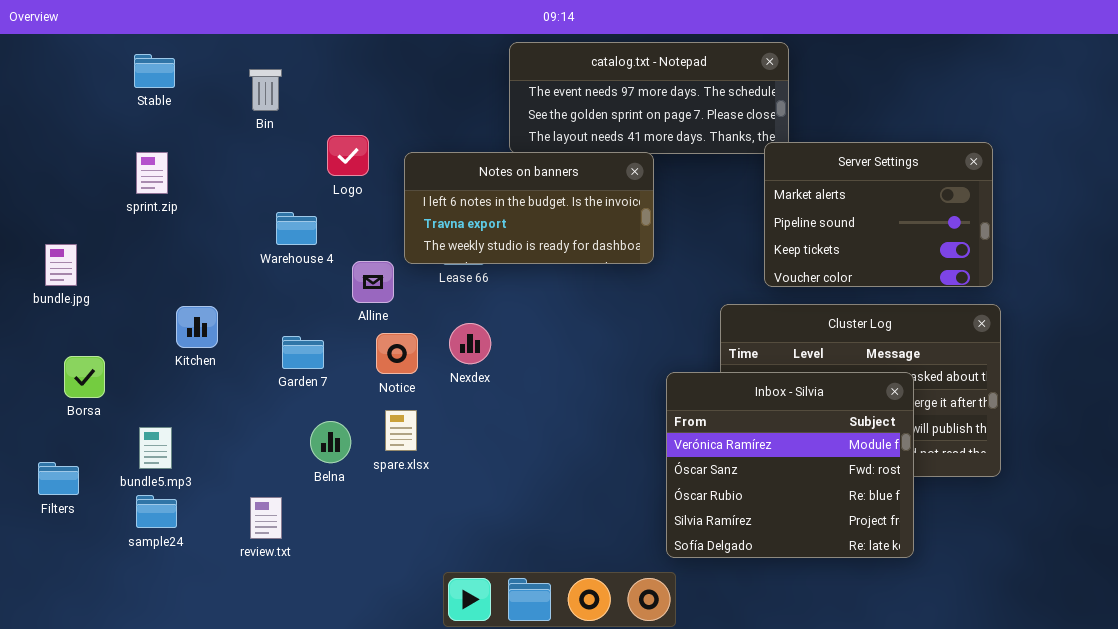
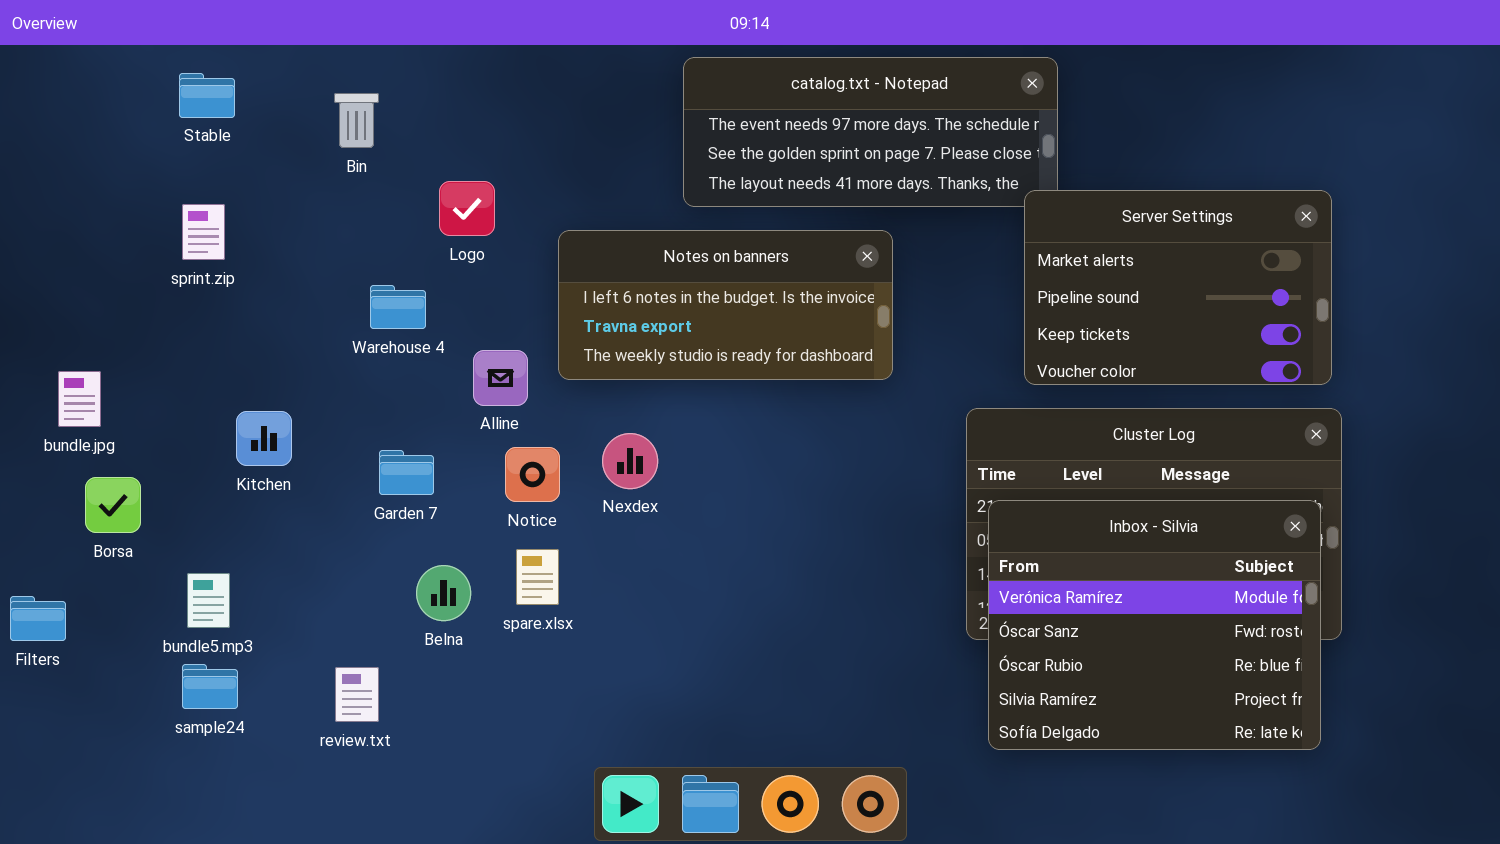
Notes on banners: [404,152,654,264] -> [558,230,893,380], moved
bundle.jpg: [45,244,77,286] -> [58,371,101,427], moved
Inbox - Silvia: [666,372,914,558] -> [988,500,1321,750], moved
Filters: [38,462,79,495] -> [10,596,66,641], moved

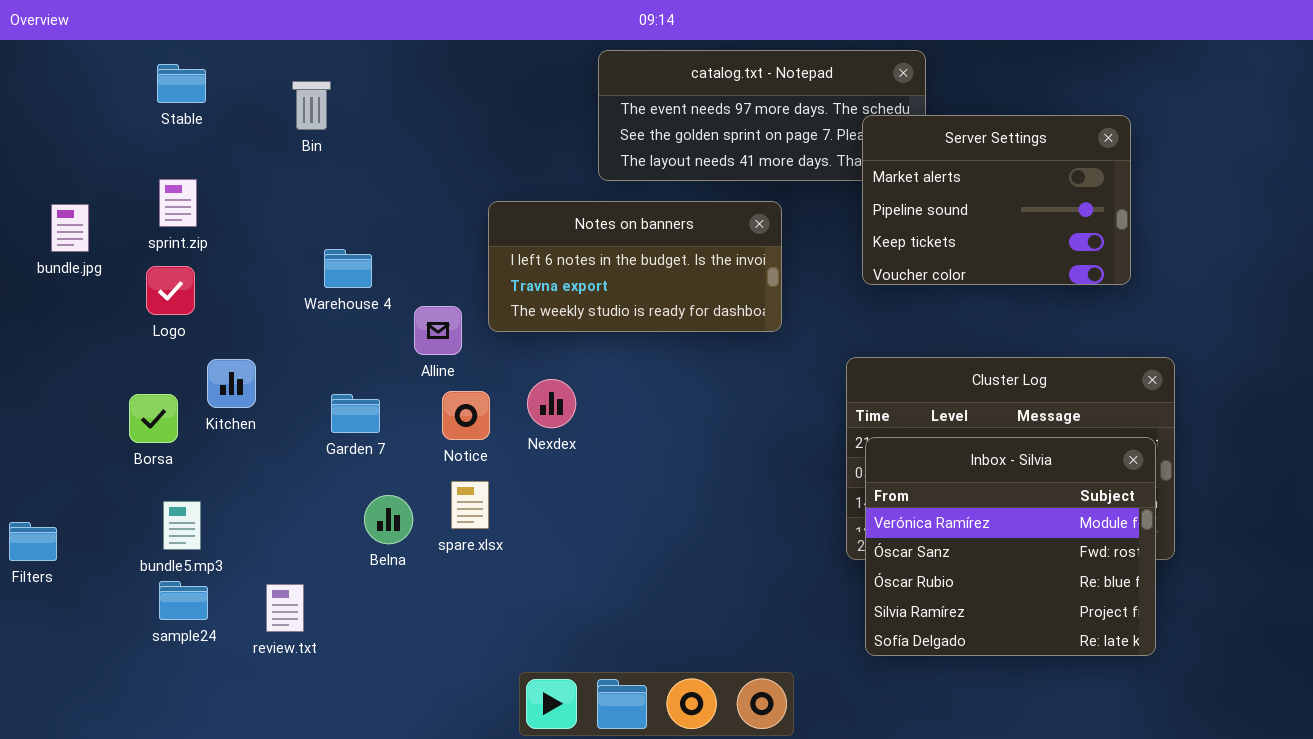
Logo: [439,181,495,236] -> [146,266,195,315], moved
Server Settings: [1024,190,1332,385] -> [862,115,1131,285], moved
bundle.jpg: [58,371,101,427] -> [51,204,89,252], moved
Borsa: [85,477,141,533] -> [129,394,178,443], moved
review.txt: [335,667,379,722] -> [266,584,304,632], moved

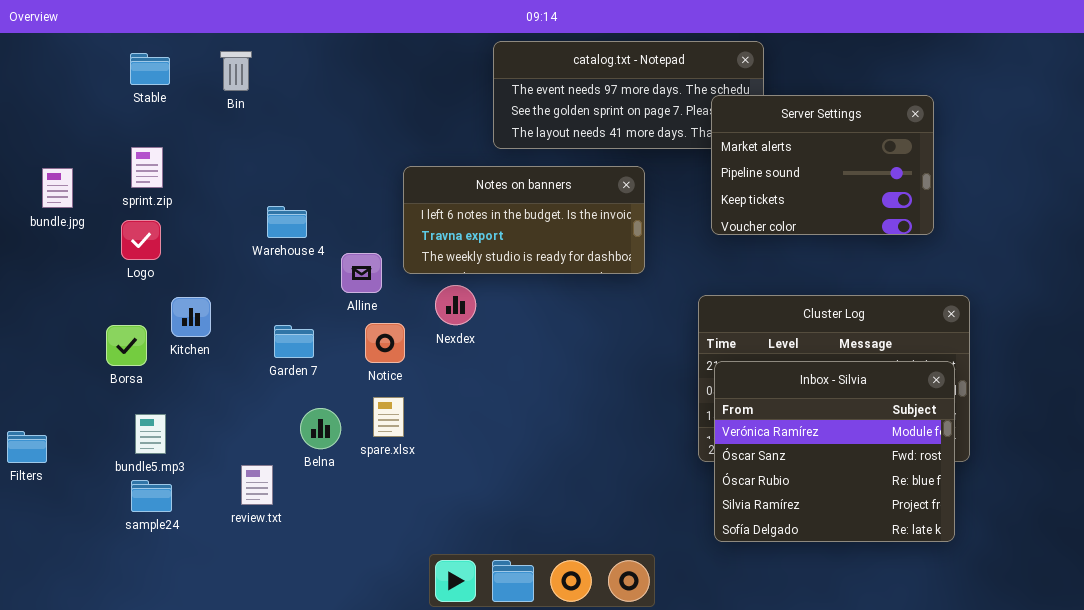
Bin: [292,81,331,130] -> [220,51,252,91], moved
Nexdex: [527,379,576,428] -> [435,285,476,325], moved
review.txt: [266,584,304,632] -> [241,465,273,505], moved

